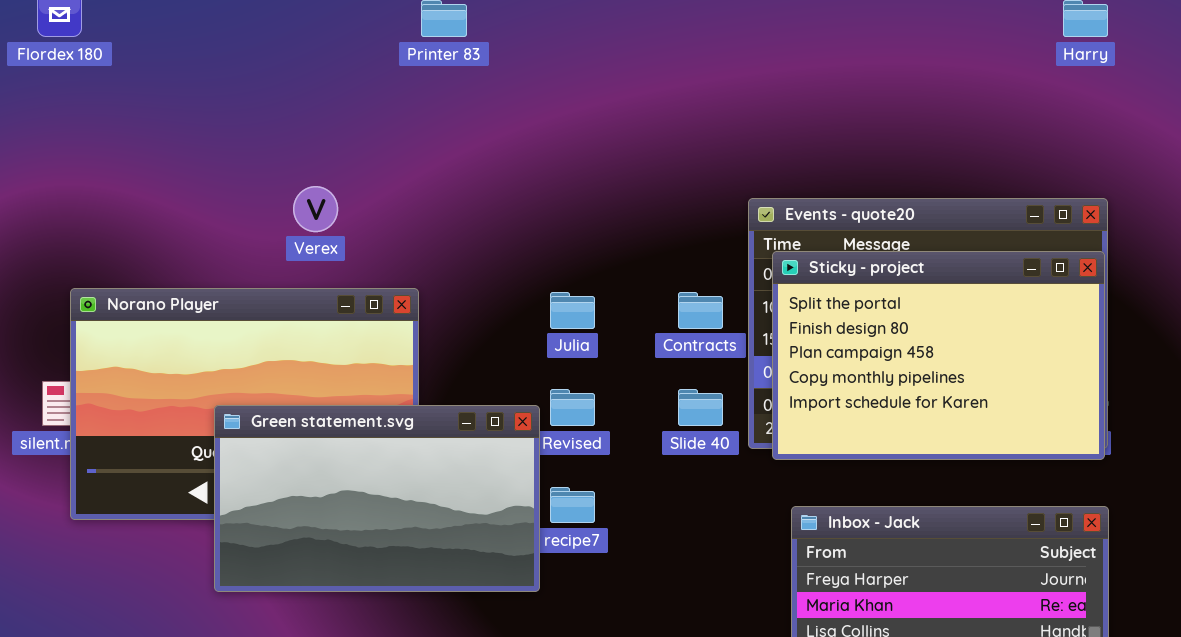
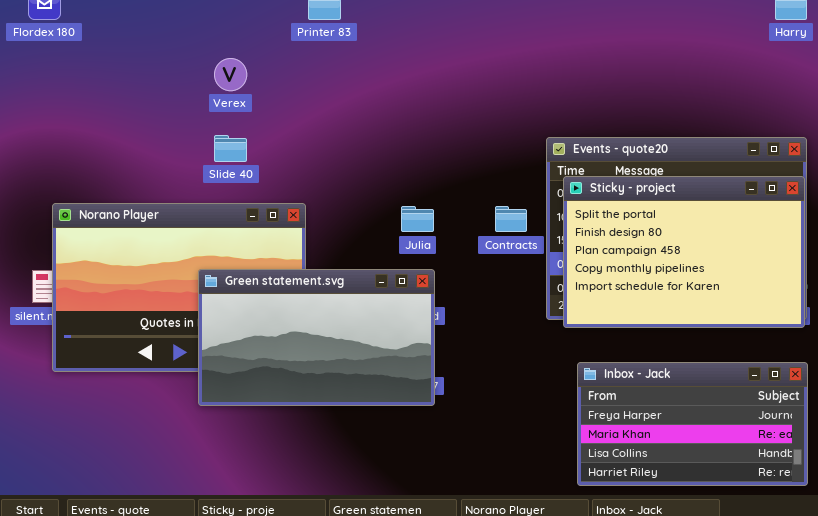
Verex: [293,186,338,232] -> [214,58,247,91], moved
Slide 40: [678,389,723,426] -> [214,135,247,162], moved
Green statement.svg: [214,405,540,592] -> [198,269,435,406], moved

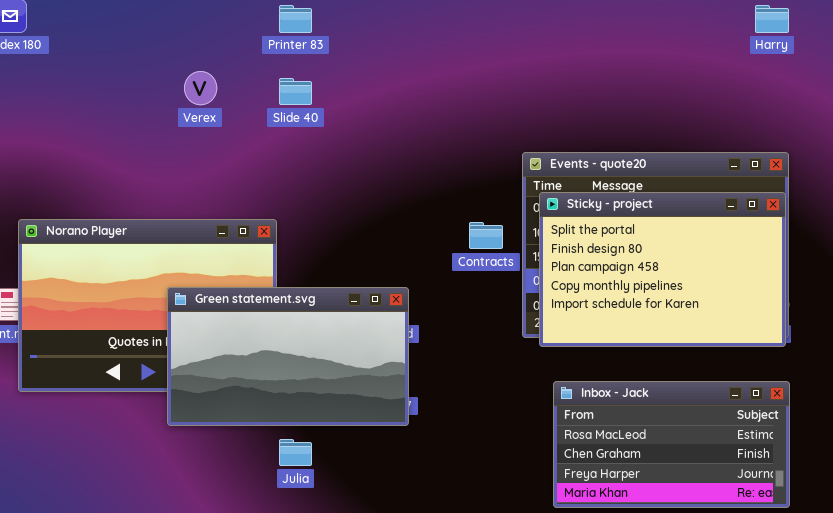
Slide 40: [214,135,247,162] -> [279,78,312,105], moved
Julia: [401,206,434,232] -> [279,439,312,466], moved
Inbox - Jack: [577,362,808,486] -> [553,381,790,508], scrolled up 2 rows

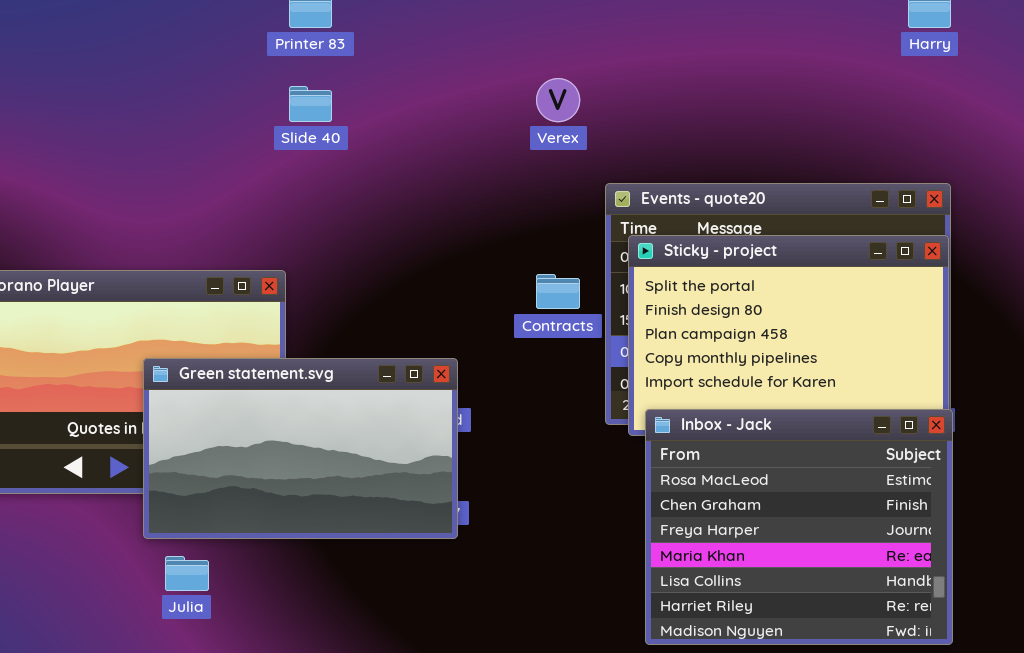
Verex: [184,71,217,105] -> [536,78,580,122], moved
Inbox - Jack: [553,381,790,508] -> [645,409,953,645], resized
Julia: [279,439,312,466] -> [165,556,209,591], moved

